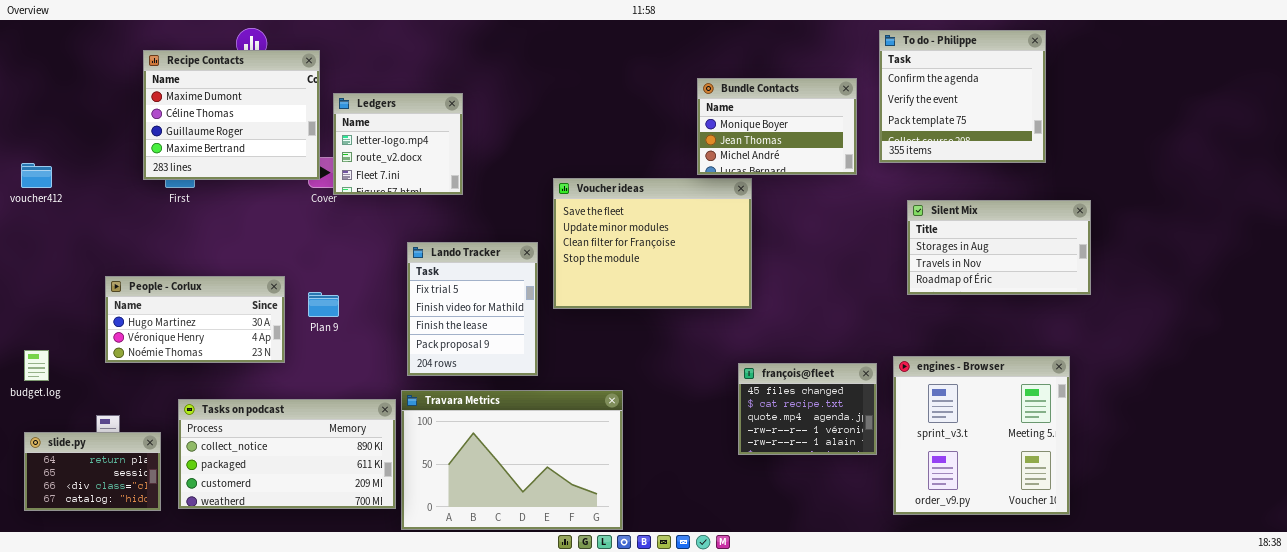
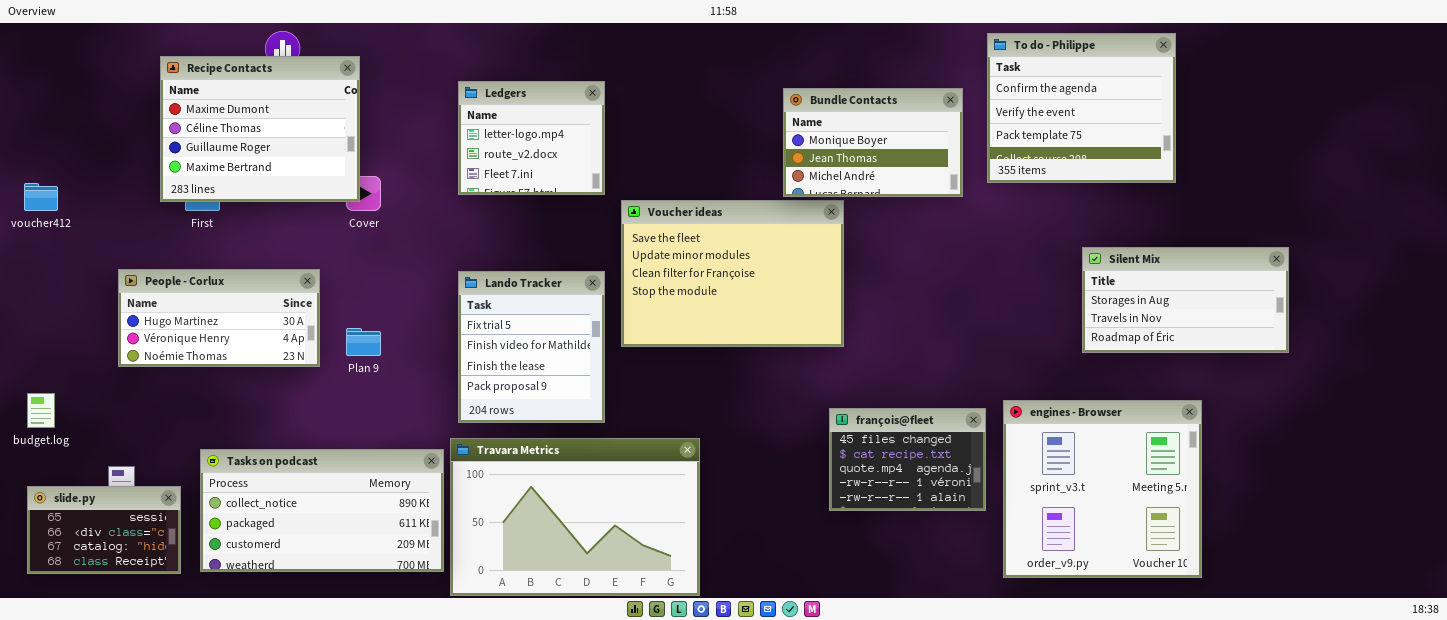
Ledgers: [333,93,463,195] -> [458,81,605,195], moved
Silent Mix: [907,200,1091,295] -> [1082,247,1289,353], moved
People - Corlux: [105,276,285,363] -> [118,269,320,367], moved
slide.py: [24,432,161,511] -> [27,486,181,574], scrolled down 1 row

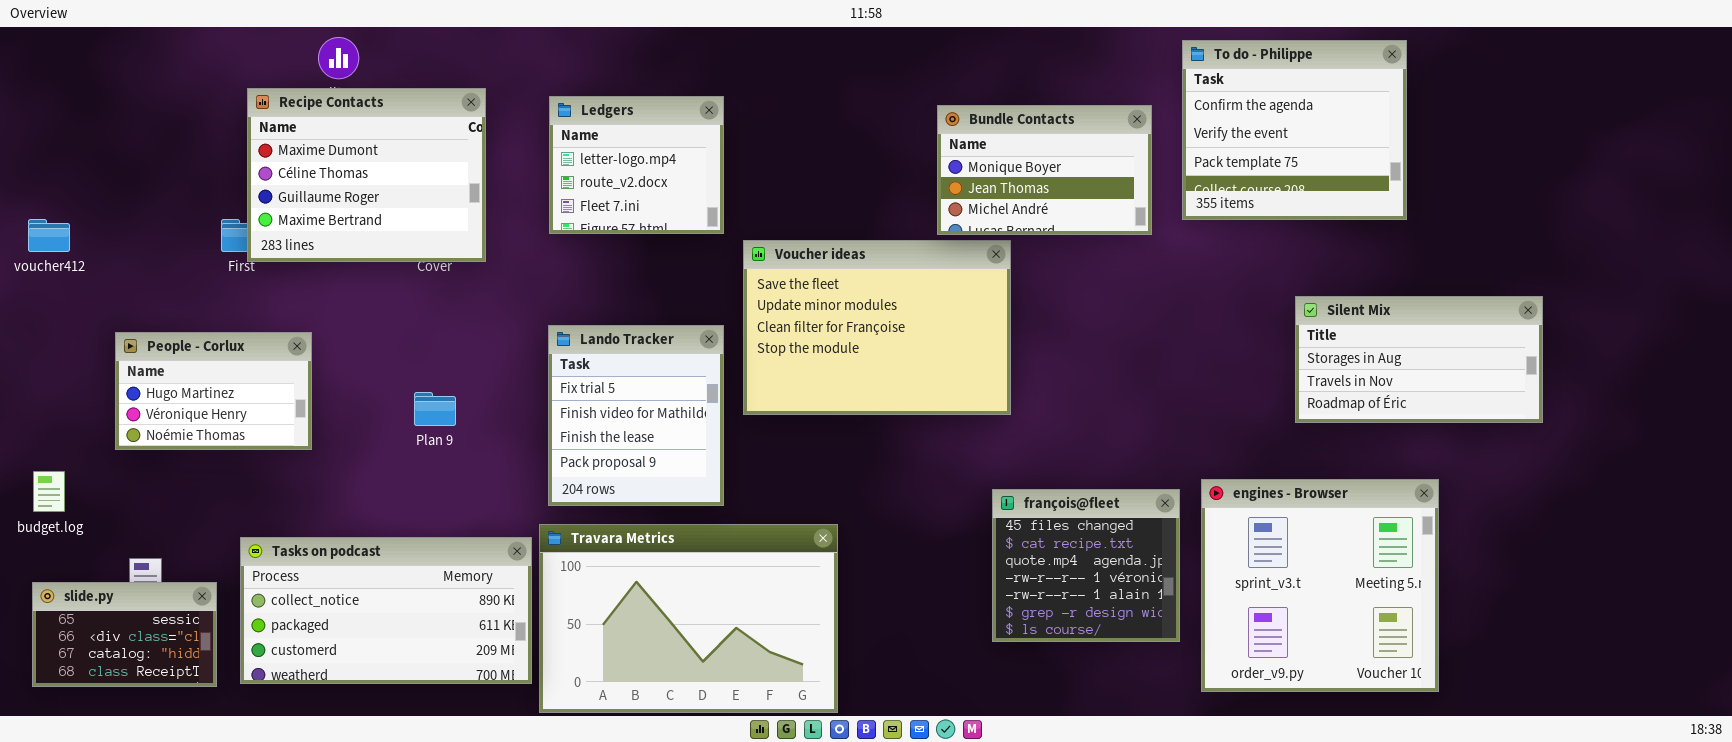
Recipe Contacts: [160,56,360,202] -> [247,88,486,262], moved
People - Corlux: [118,269,320,367] -> [115,332,312,450], moved, resized
françois@fleet: [829,408,986,511] -> [992,489,1180,642], resized

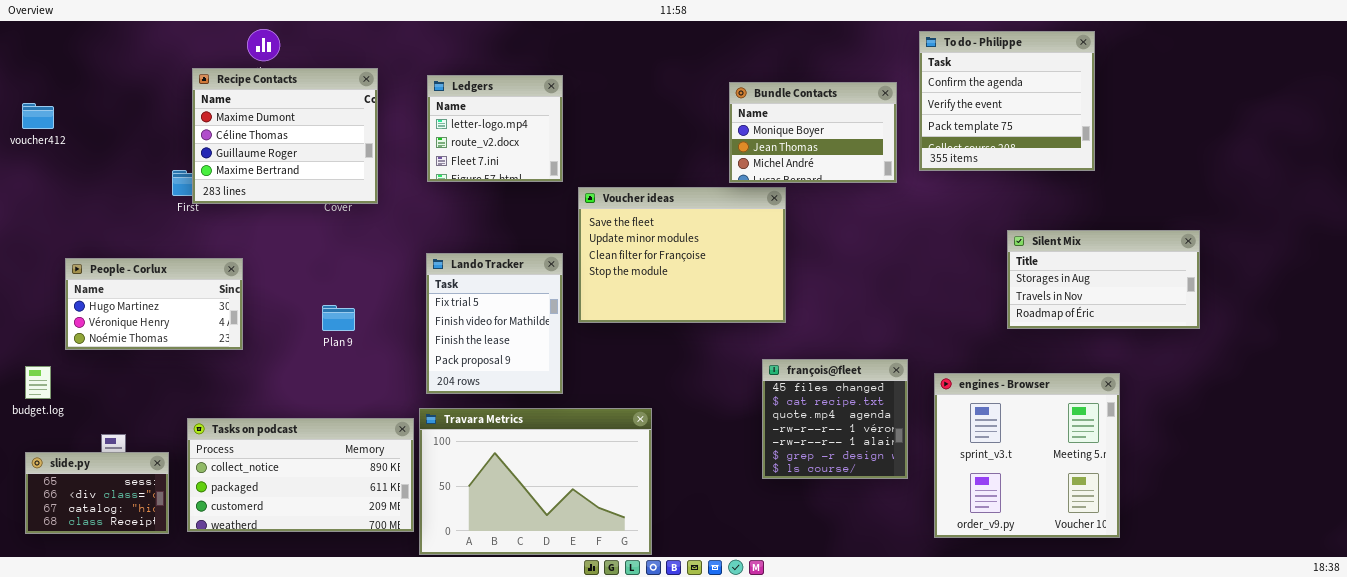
voucher412: [28,219,70,252] -> [22,103,54,129], moved
People - Corlux: [115,332,312,450] -> [65,258,243,350], resized
françois@fleet: [992,489,1180,642] -> [762,359,908,479], moved

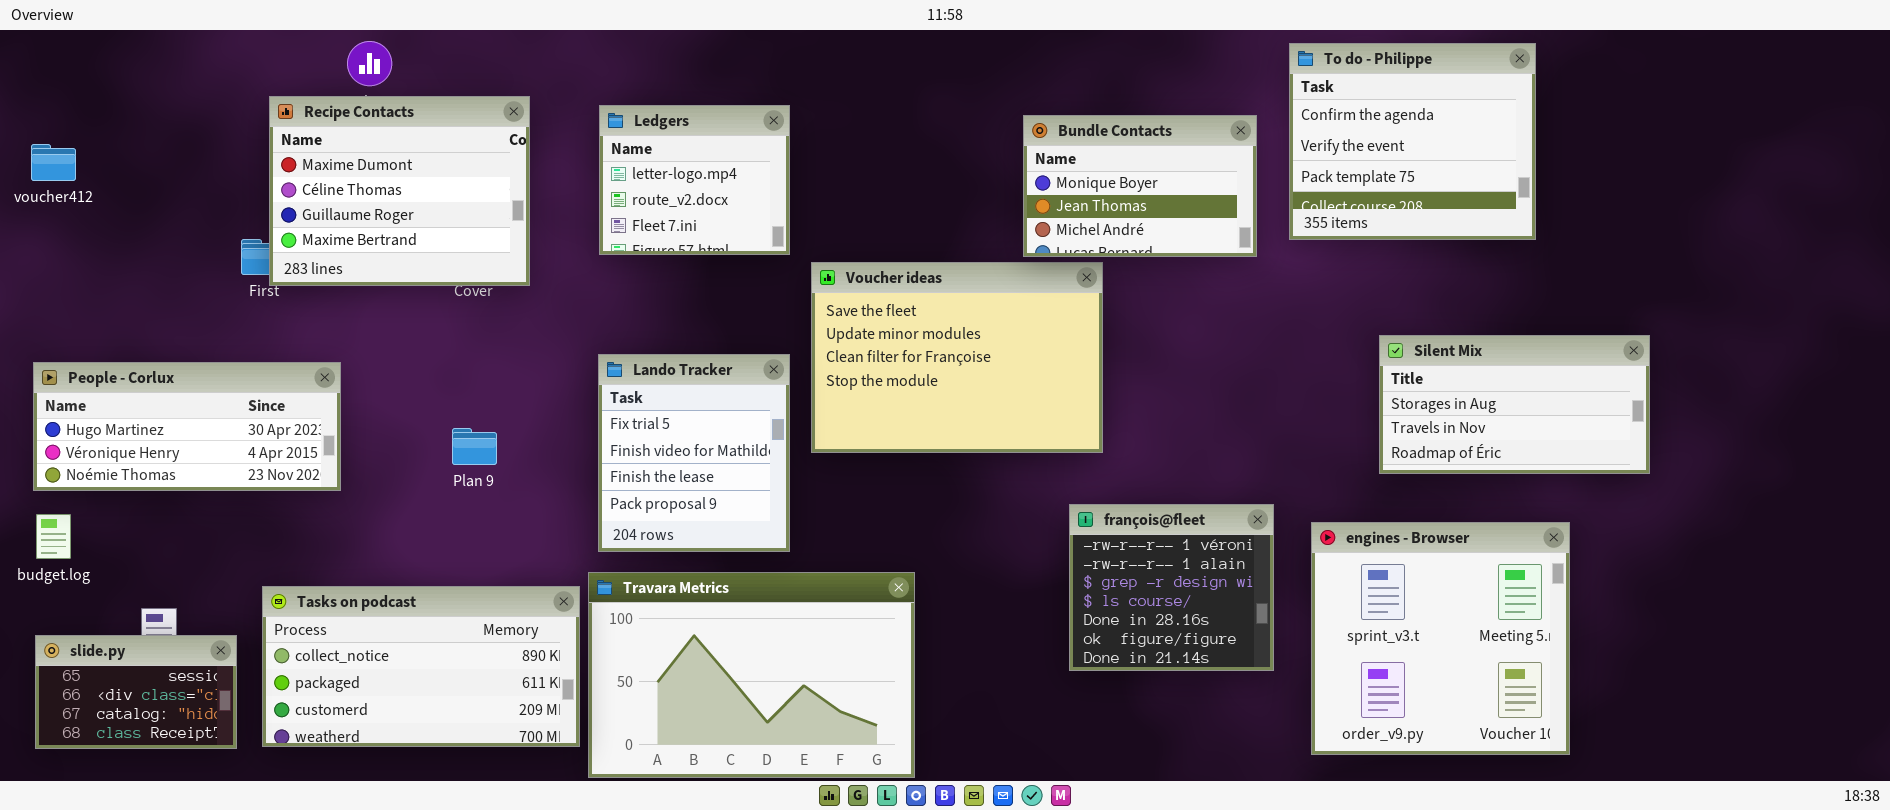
Silent Mix: [1007,230,1200,329] -> [1379,335,1650,474], moved
People - Corlux: [65,258,243,350] -> [33,362,341,491], resized
françois@fleet: [762,359,908,479] -> [1069,504,1274,671], scrolled down 3 rows

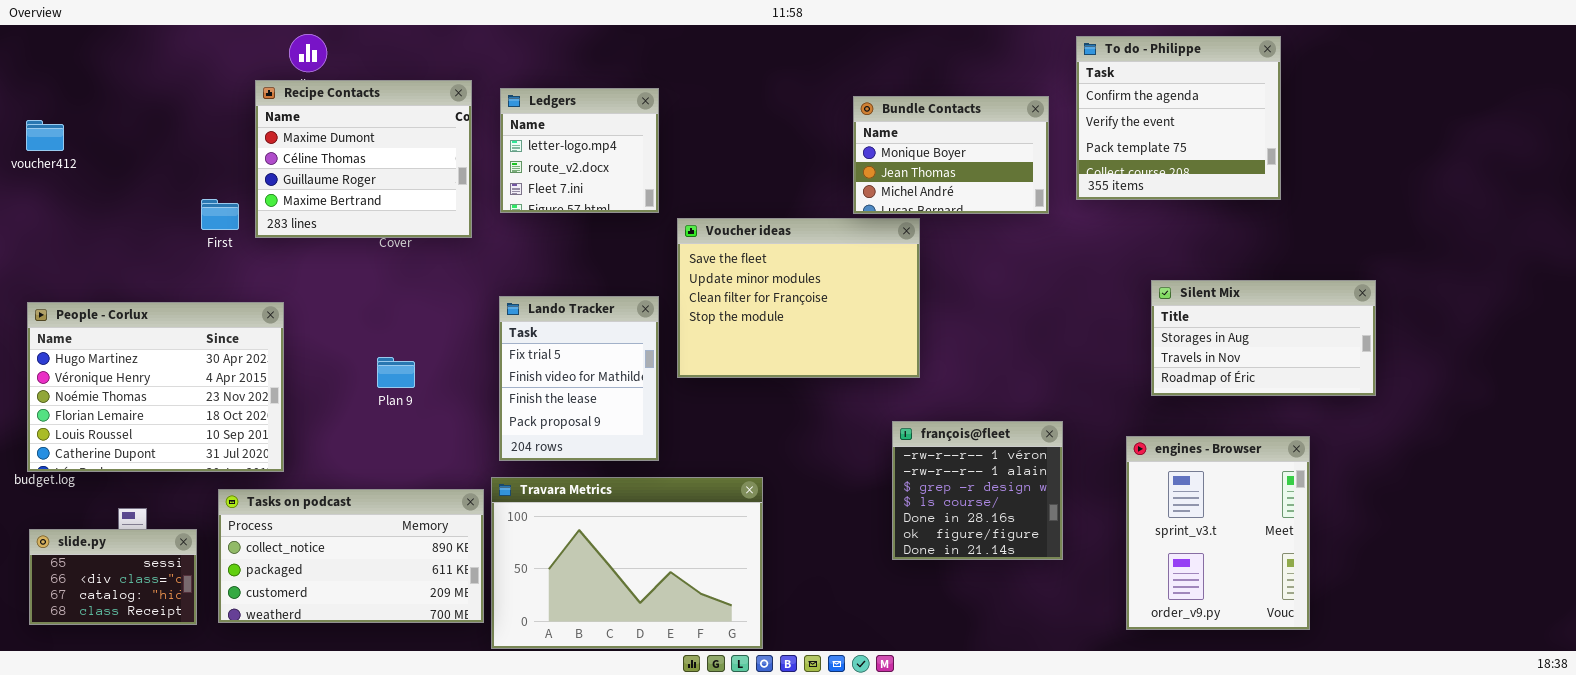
Recipe Contacts: [269,96,530,286] -> [255,80,472,238], moved
People - Corlux: [33,362,341,491] -> [27,302,284,472], resized
engines - Browser: [1311,522,1570,755] -> [1126,436,1310,630], resized

